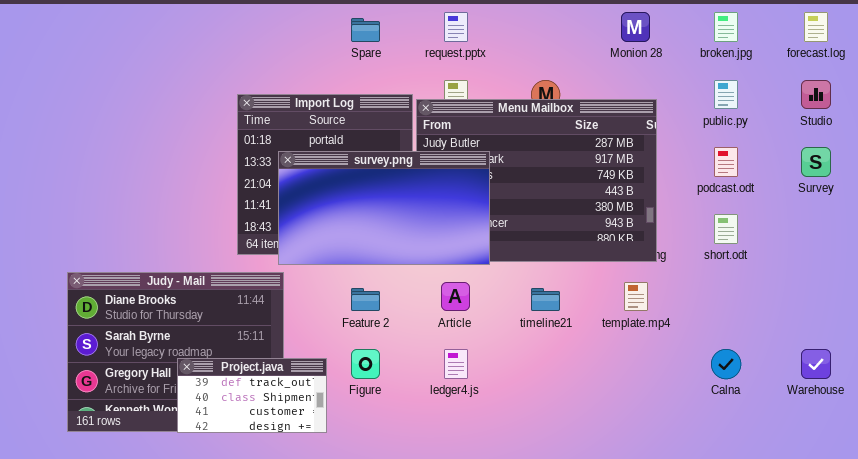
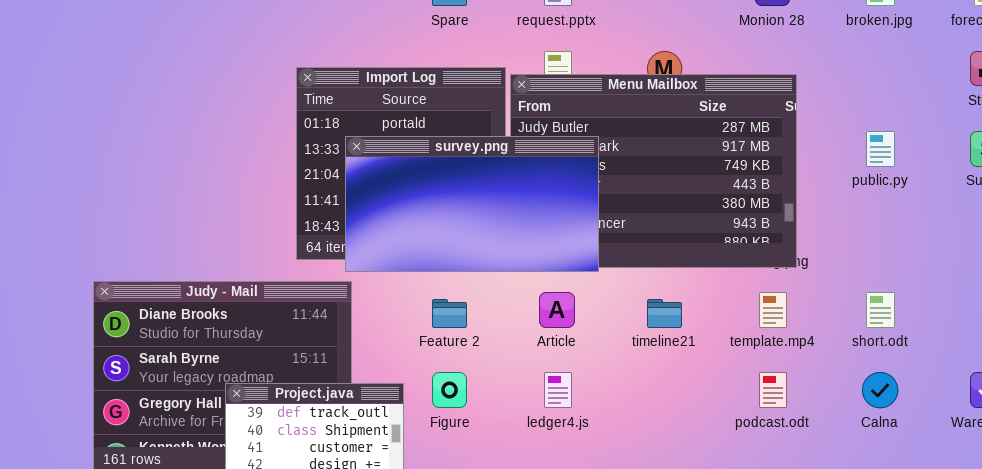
public.py: [714,80,738,109] -> [866,131,895,167], moved
podcast.odt: [714,147,738,177] -> [759,372,787,408], moved
short.odt: [714,214,738,244] -> [866,292,895,328], moved

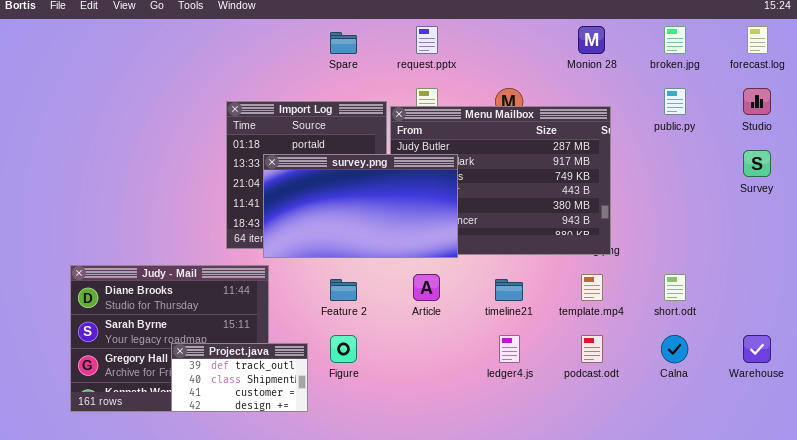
public.py: [866,131,895,167] -> [664,88,686,115], moved
ledger4.js: [544,372,572,408] -> [499,335,520,363], moved

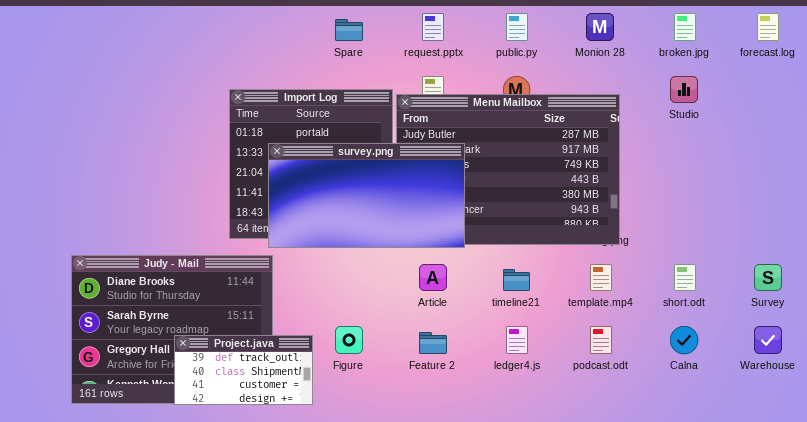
public.py: [664,88,686,115] -> [506,13,528,41], moved
Studio: [743,88,771,115] -> [670,76,698,103], moved
Survey: [743,150,771,177] -> [754,264,782,291], moved
Feature 2: [330,279,357,301] -> [419,332,447,354], moved

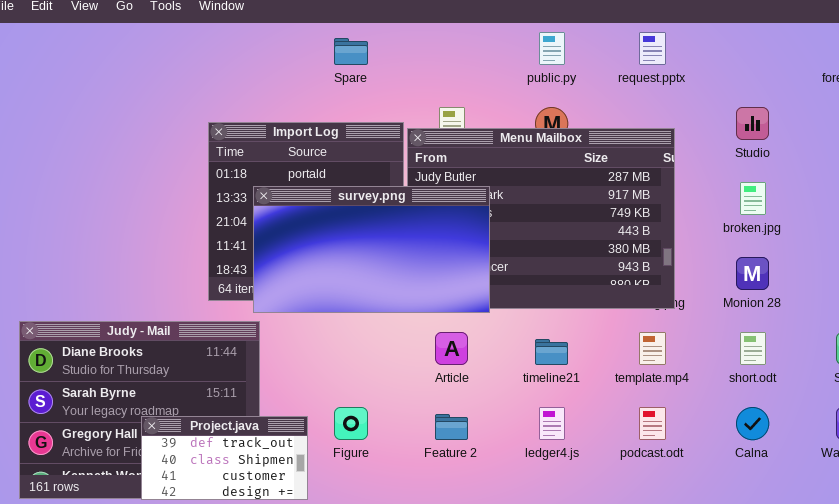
request.pptx: [422,13,444,41] -> [639,32,666,65], moved
Monion 28: [586,13,614,41] -> [736,257,769,290], moved
broken.jpg: [674,13,696,41] -> [740,182,766,215], moved

